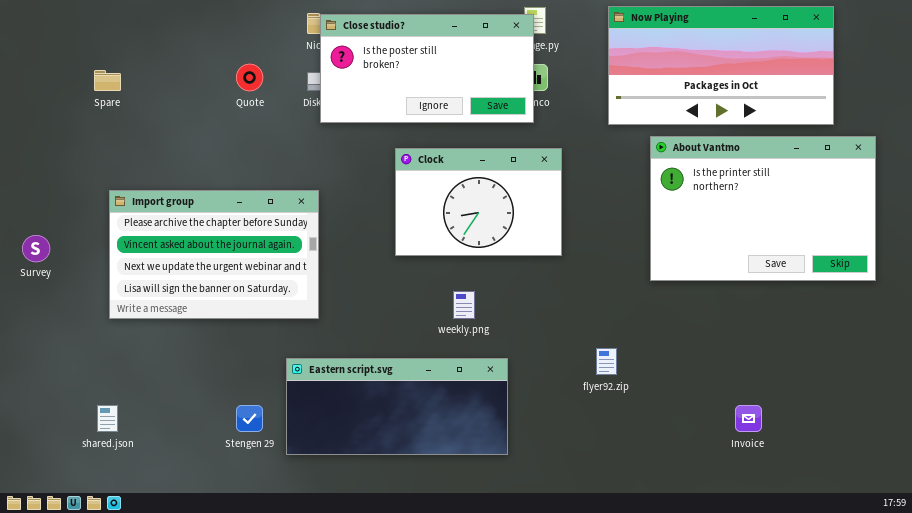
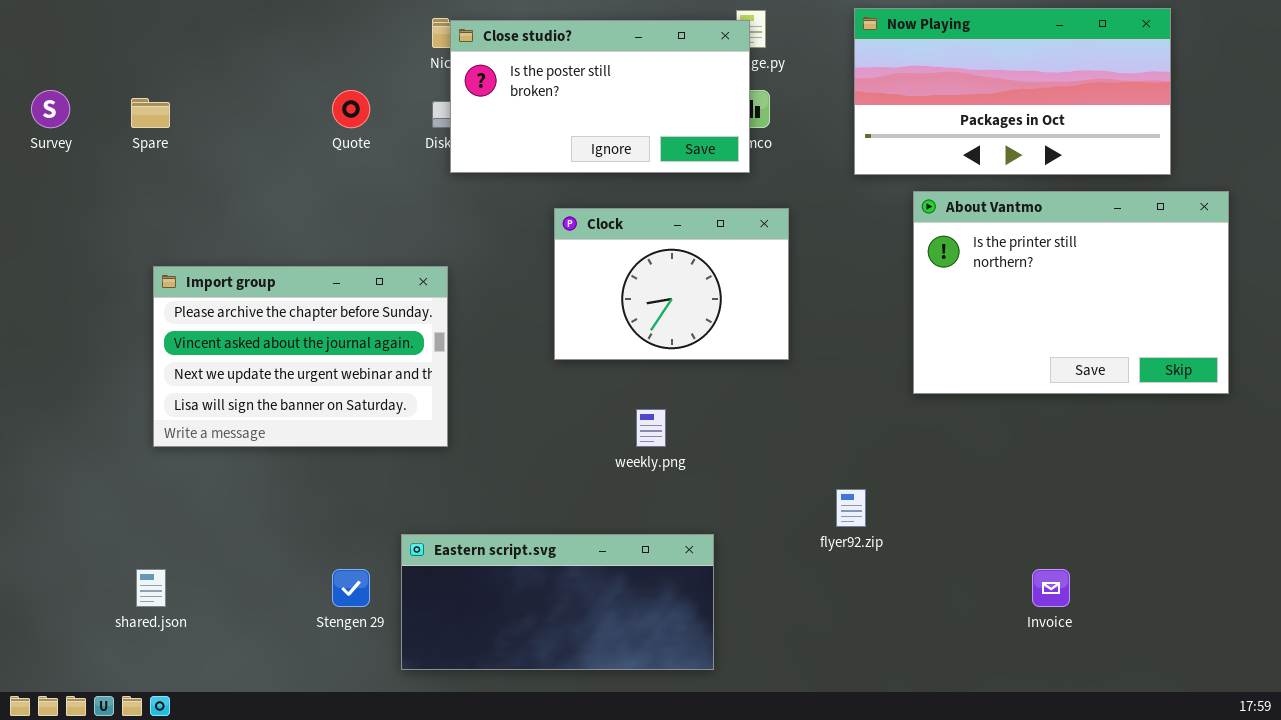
Survey: [22,235,50,262] -> [31,90,70,128], moved
Eastern script.svg: [286,358,508,455] -> [401,534,714,670], moved

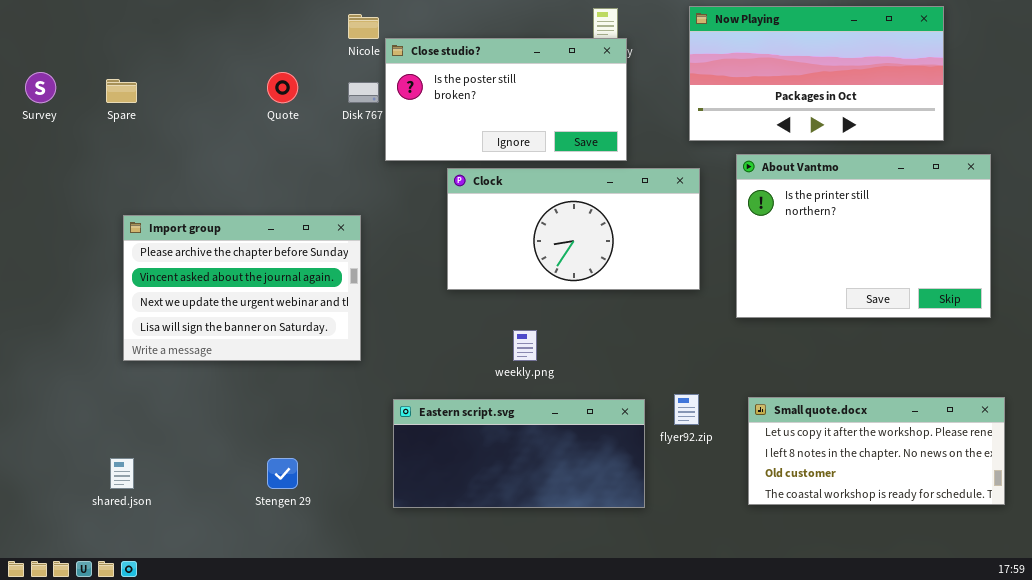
Close studio?: [450,20,750,173] -> [385,38,627,161], moved
Clock: [554,208,789,360] -> [447,168,700,290], resized
Small quote.docx: none -> [748,397,1005,505], opened
Eastern script.svg: [401,534,714,670] -> [393,399,645,508], moved

